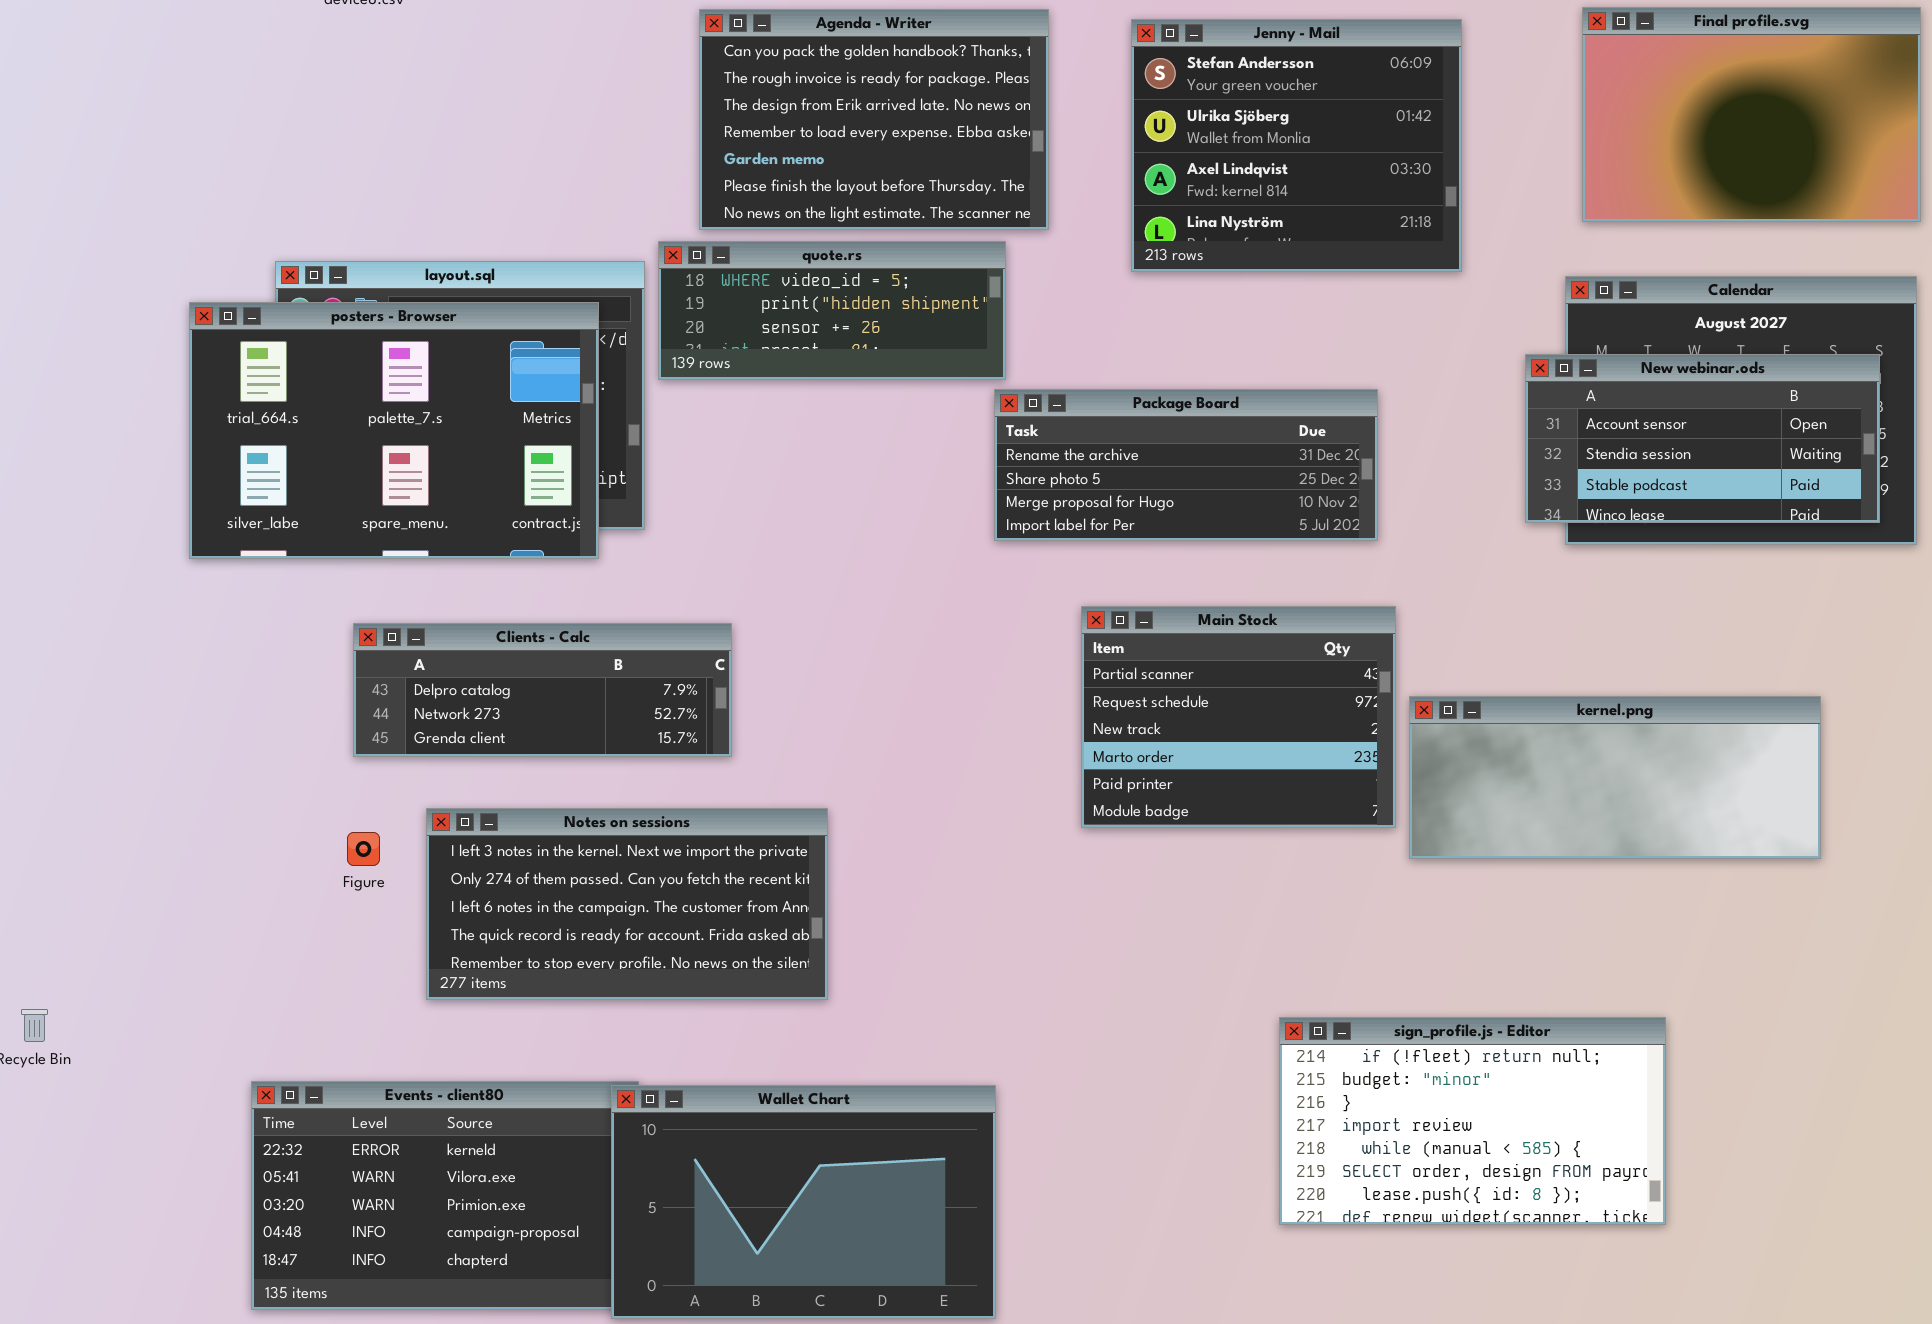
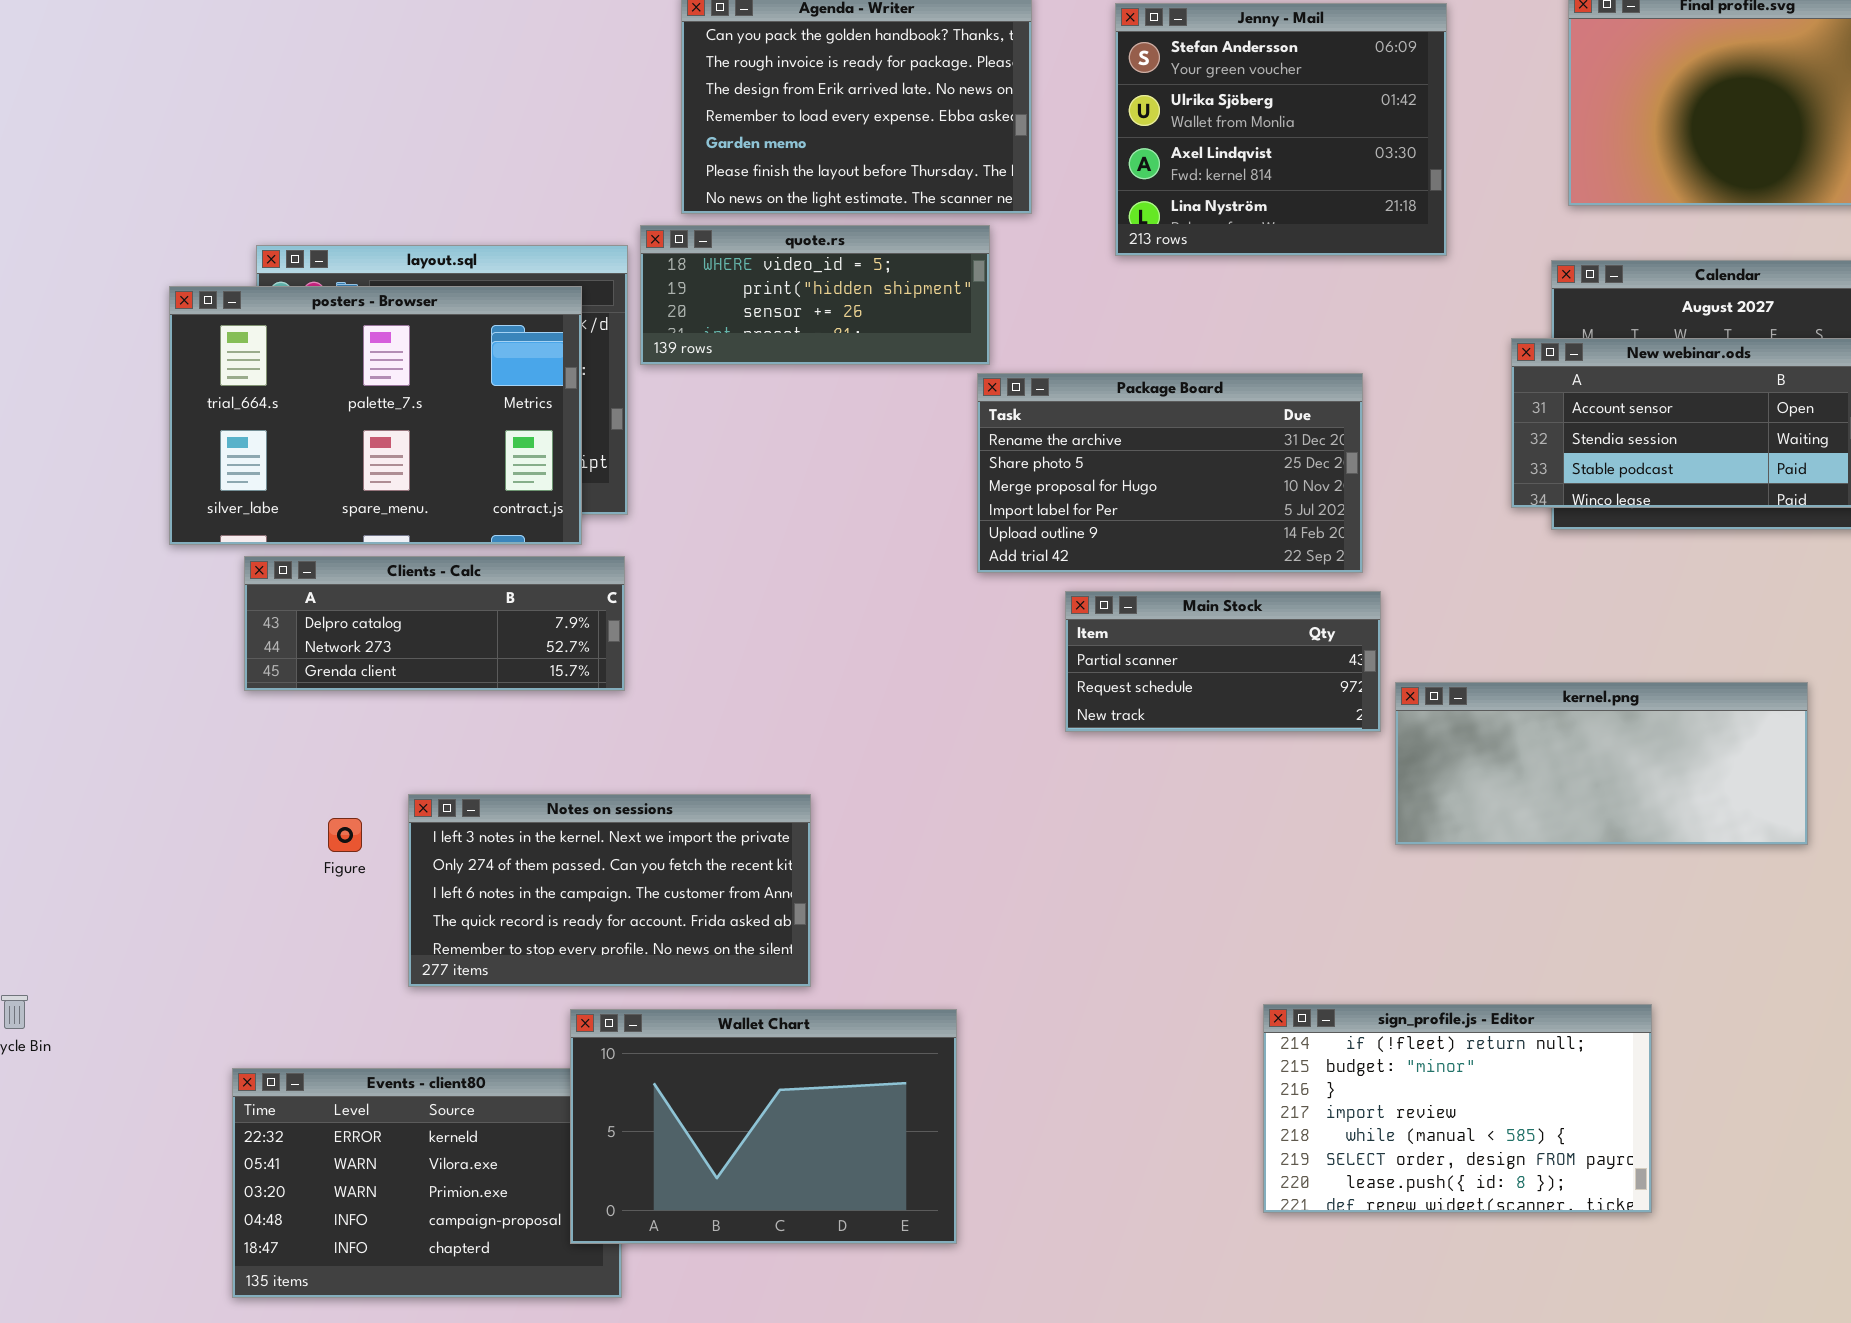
Package Board: [994,389,1378,541] -> [977,373,1363,573], resized
Main Stock: [1081,606,1396,828] -> [1065,591,1381,732], resized
Clients - Calc: [353,623,732,757] -> [244,556,625,691], moved
Wallet Chart: [611,1085,996,1319] -> [570,1009,957,1244], moved

